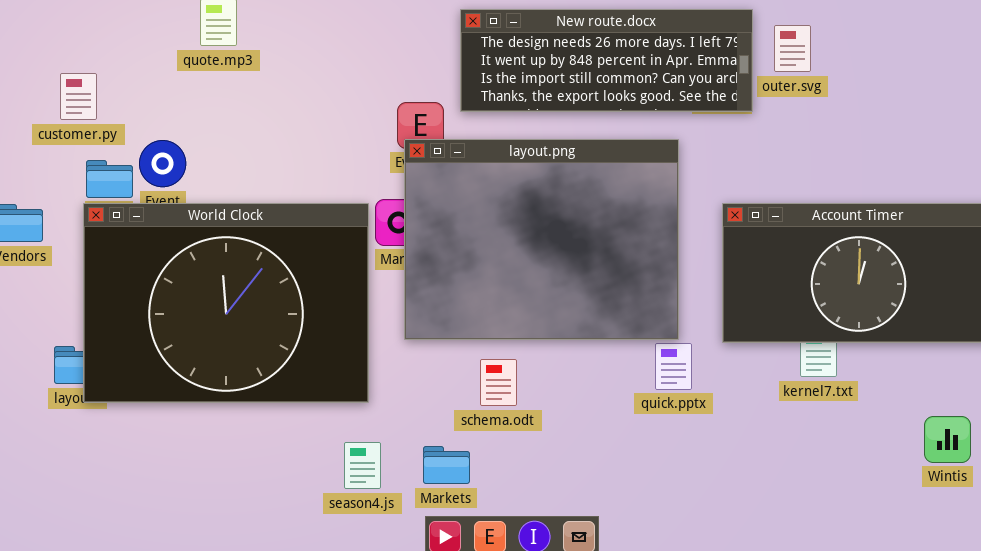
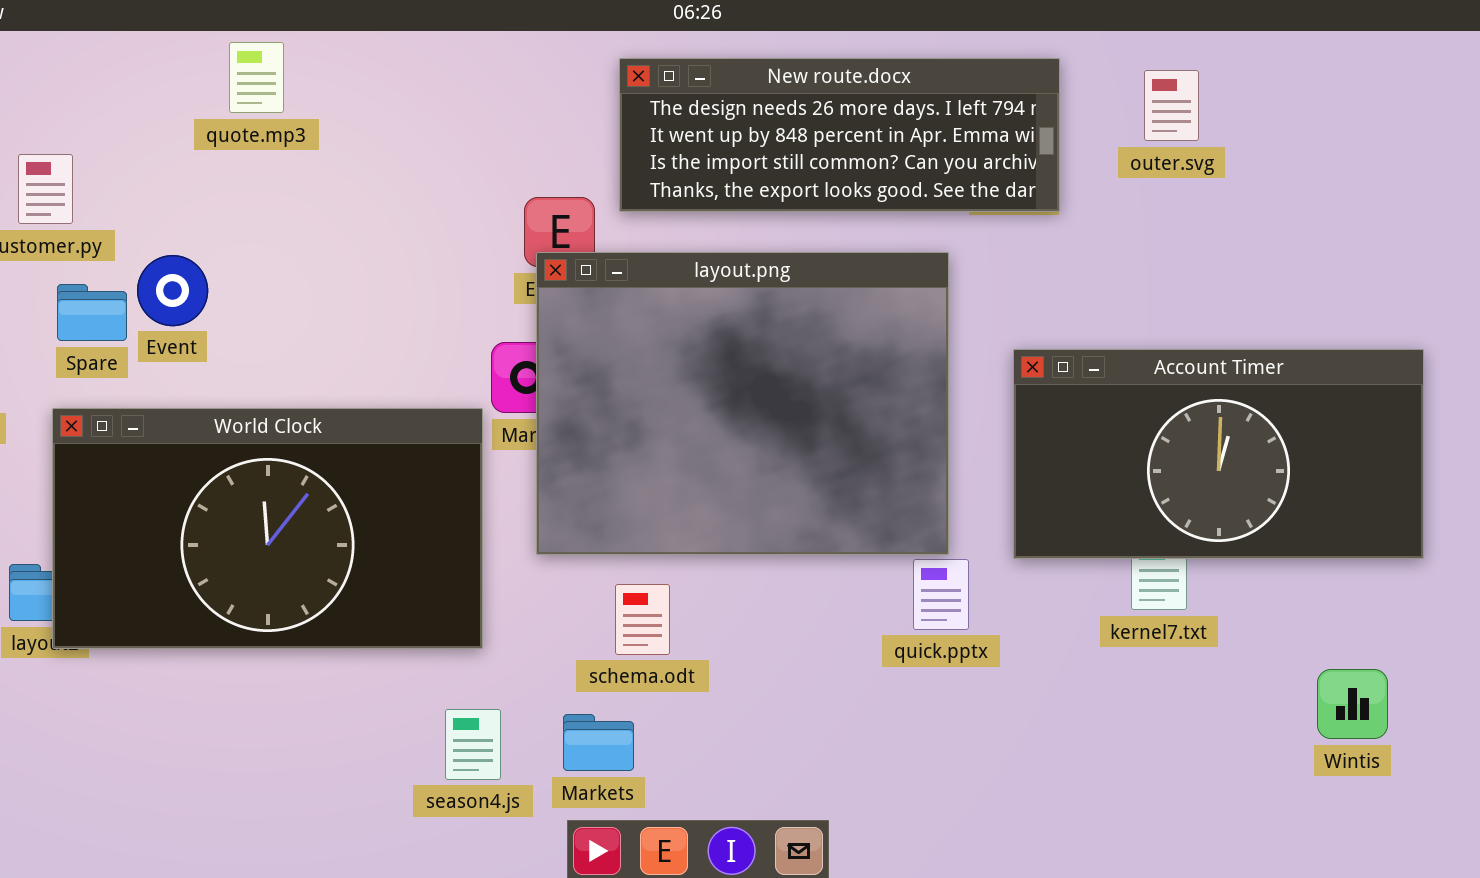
outer.svg: [774,25,811,72] -> [1144,70,1199,141], moved
World Clock: [83,203,369,403] -> [52,408,483,649], resized
schema.odt: [480,359,517,406] -> [615,584,670,655], moved

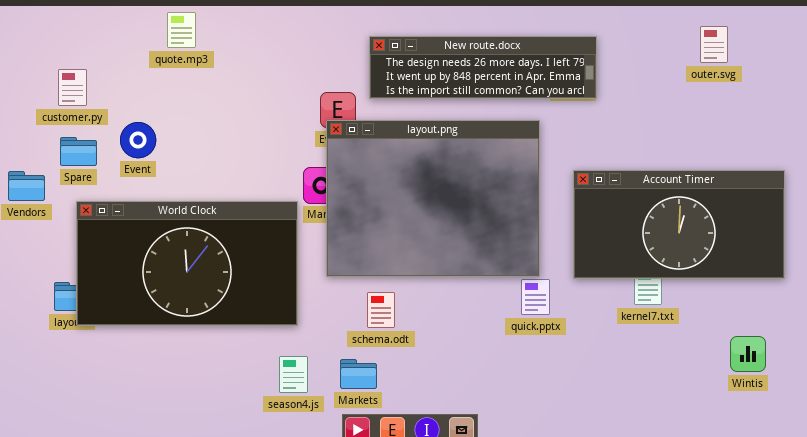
New route.docx: [619,58,1060,212] -> [369,36,597,99], resized
outer.svg: [1144,70,1199,141] -> [700,26,728,63], moved
Spare: [57,284,127,341] -> [60,137,97,166], moved

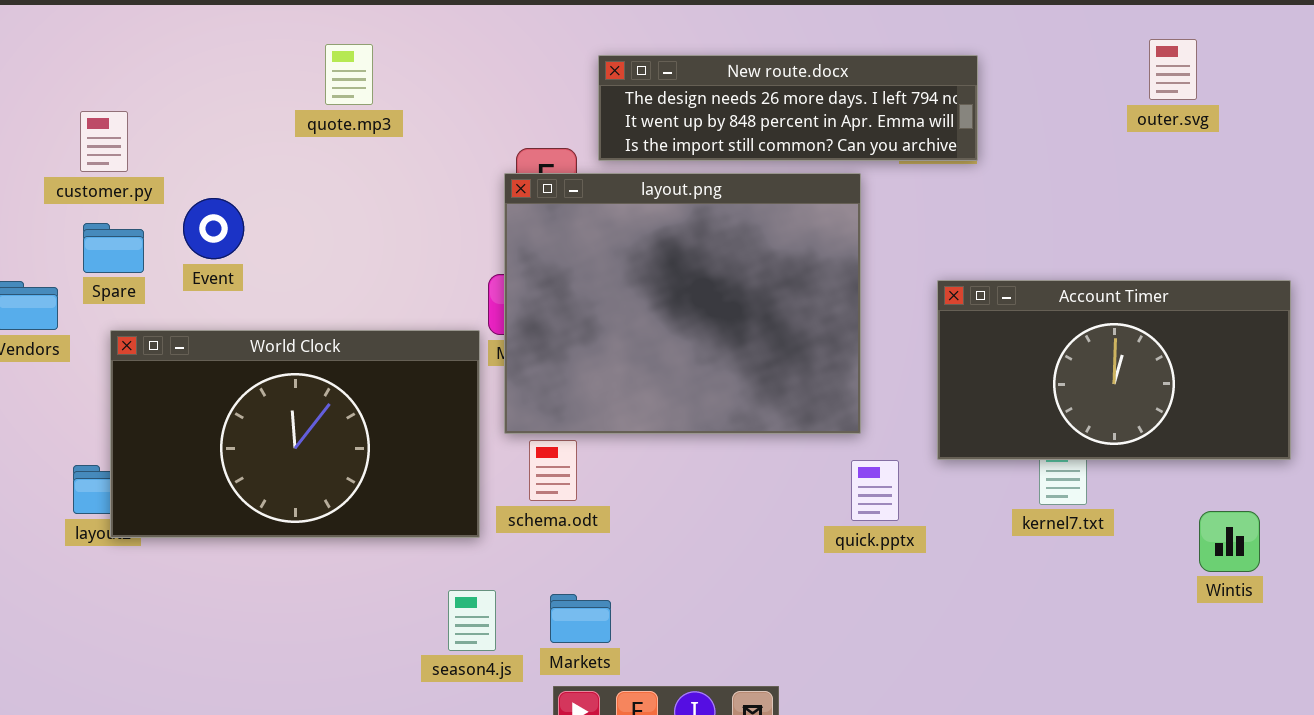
quote.mp3: [167,12,196,48] -> [325,44,373,105], moved
layout.png: [326,120,540,277] -> [504,173,861,434], moved
schema.odt: [367,292,395,328] -> [529,440,577,501], moved
Wintis: [730,336,766,372] -> [1199,511,1260,572], moved

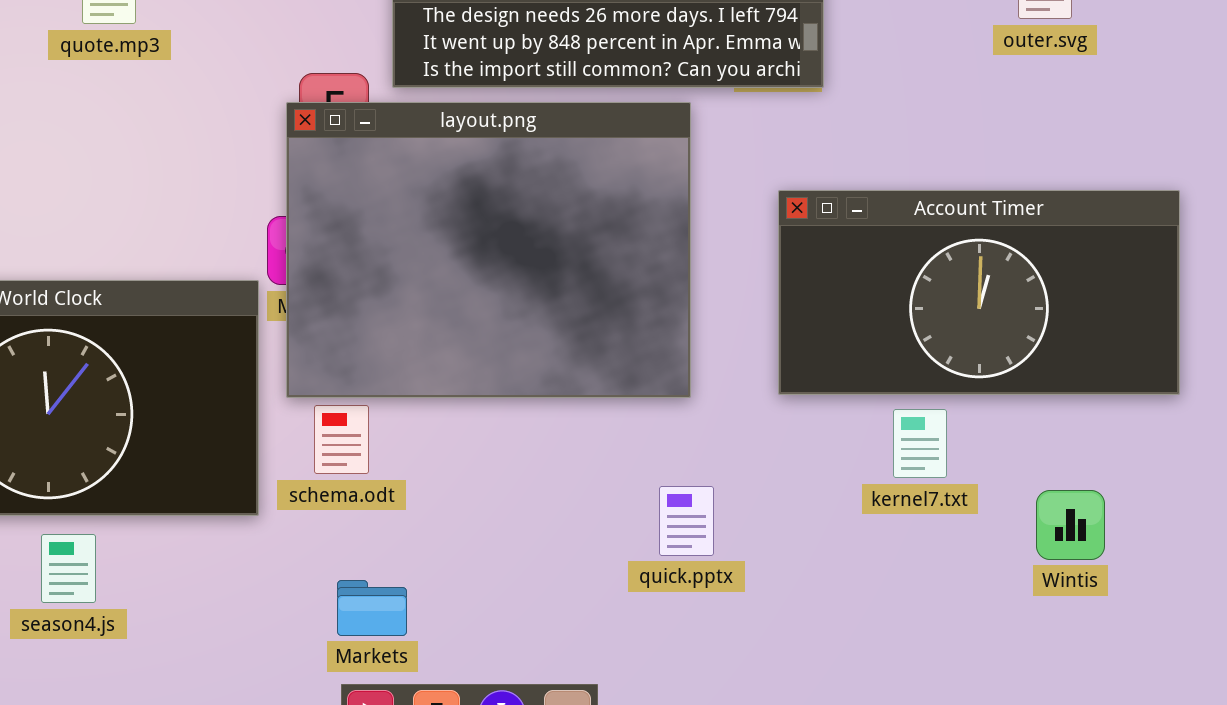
Account Timer: [937,280,1291,460] -> [778,190,1180,395], moved
quick.pptx: [851,460,899,521] -> [659,486,714,556], moved
Wintis: [1199,511,1260,572] -> [1036,490,1105,560], moved
season4.js: [448,590,496,651] -> [41,534,96,603], moved

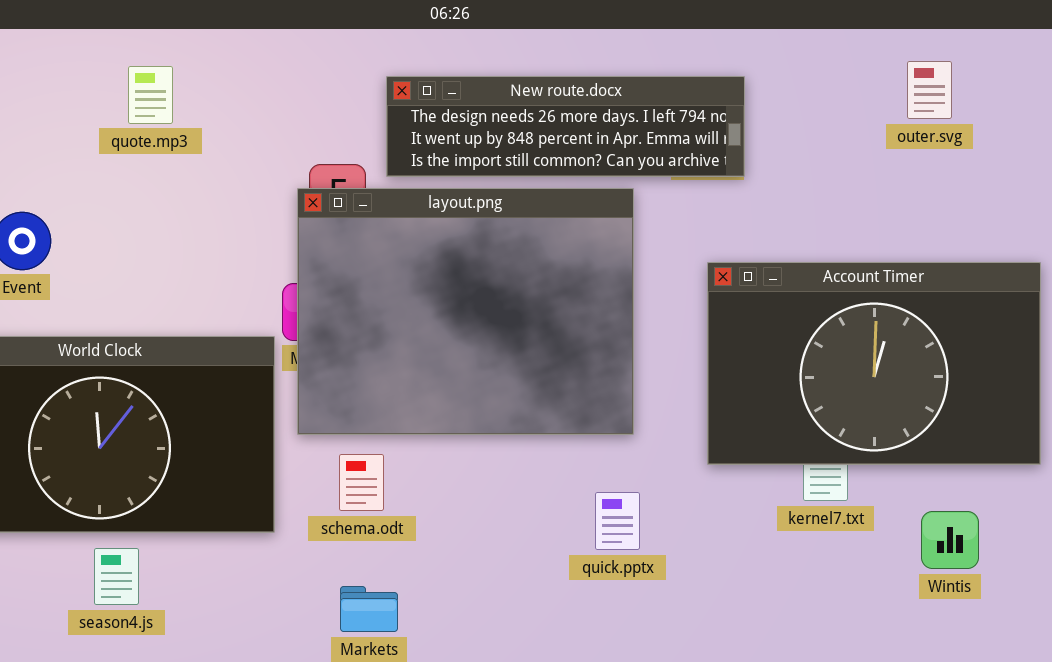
Account Timer: [778,190,1180,395] -> [707,262,1041,465], resized
schema.odt: [314,405,369,474] -> [339,454,384,511], moved
quick.pptx: [659,486,714,556] -> [595,492,640,550], moved

